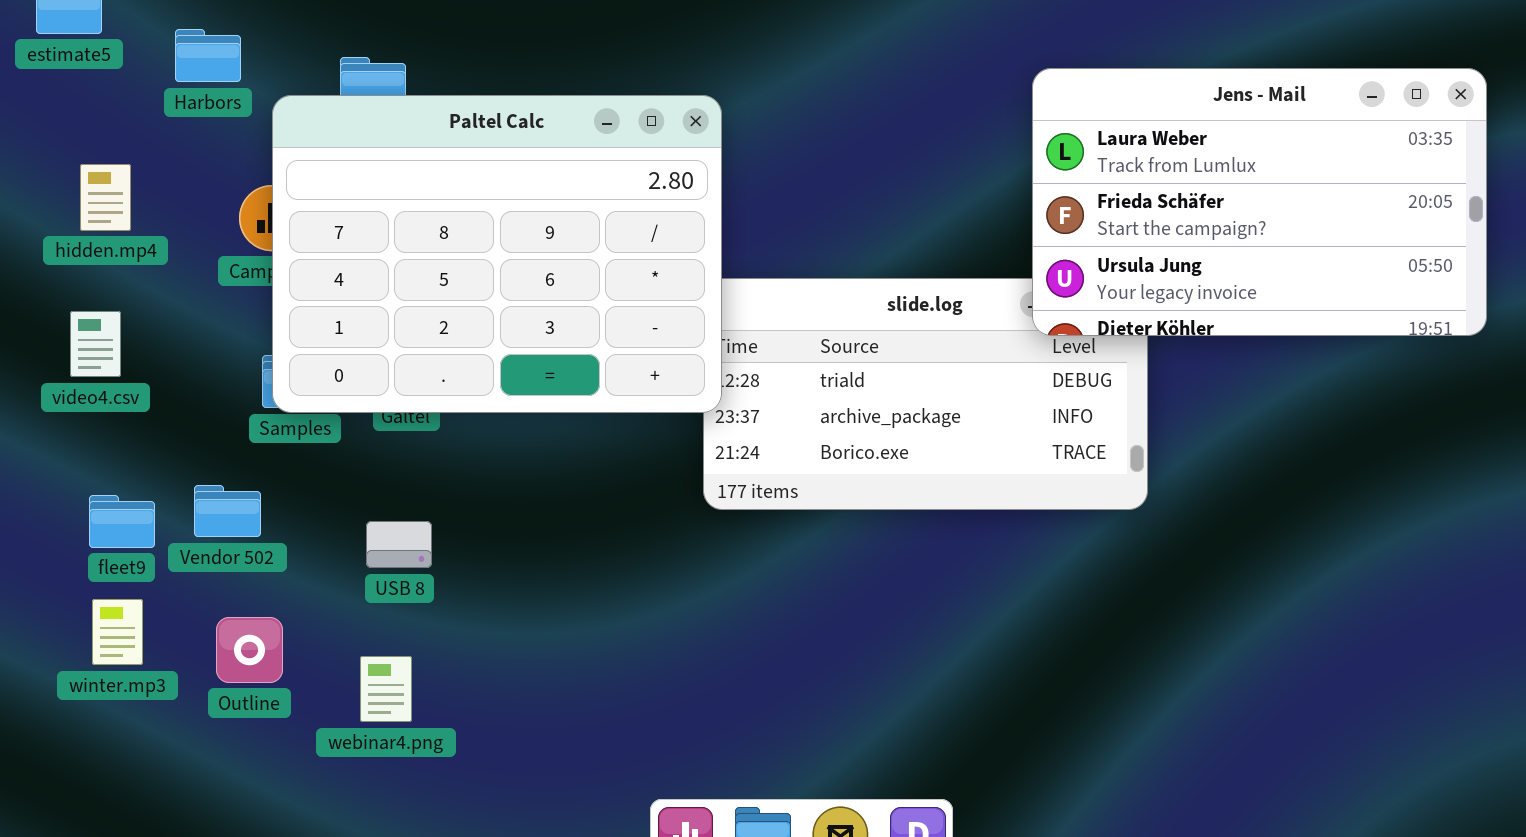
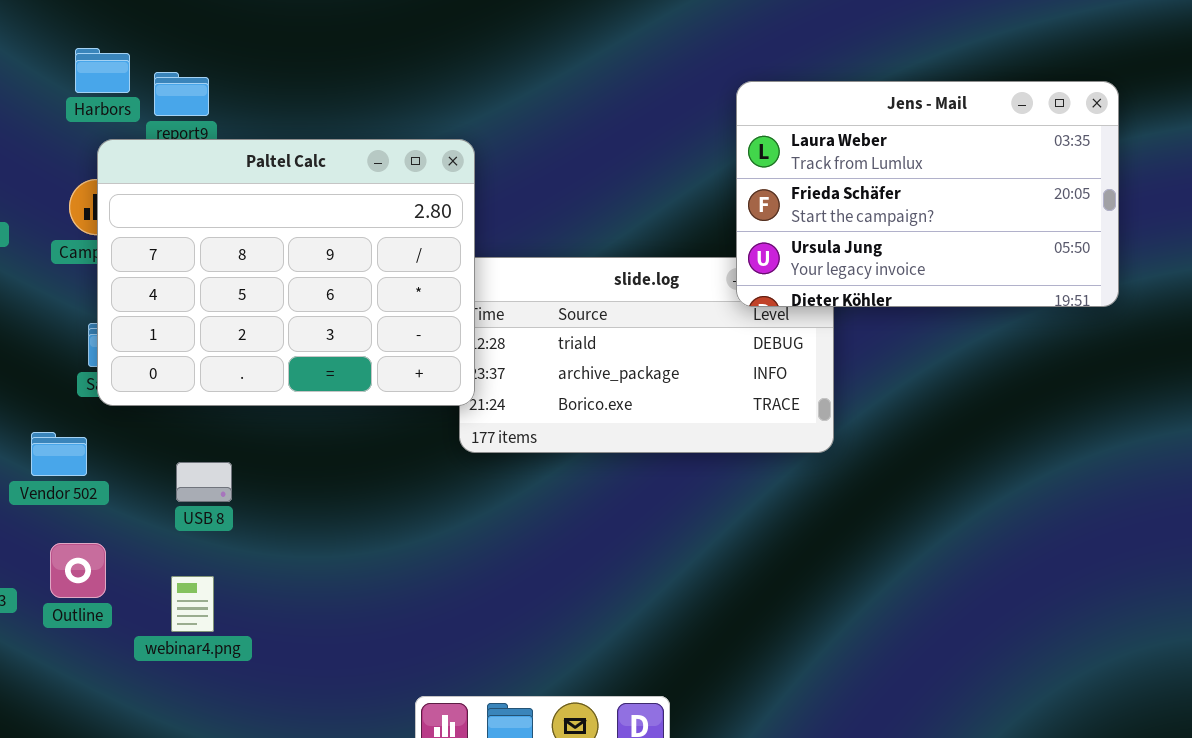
Harbors: [175,29,241,82] -> [75,48,130,93], moved
Paltel Calc: [272,95,722,413] -> [97,139,475,406], moved

